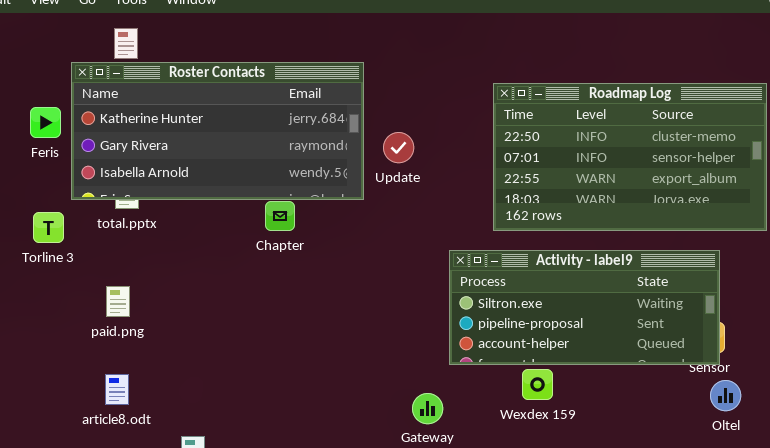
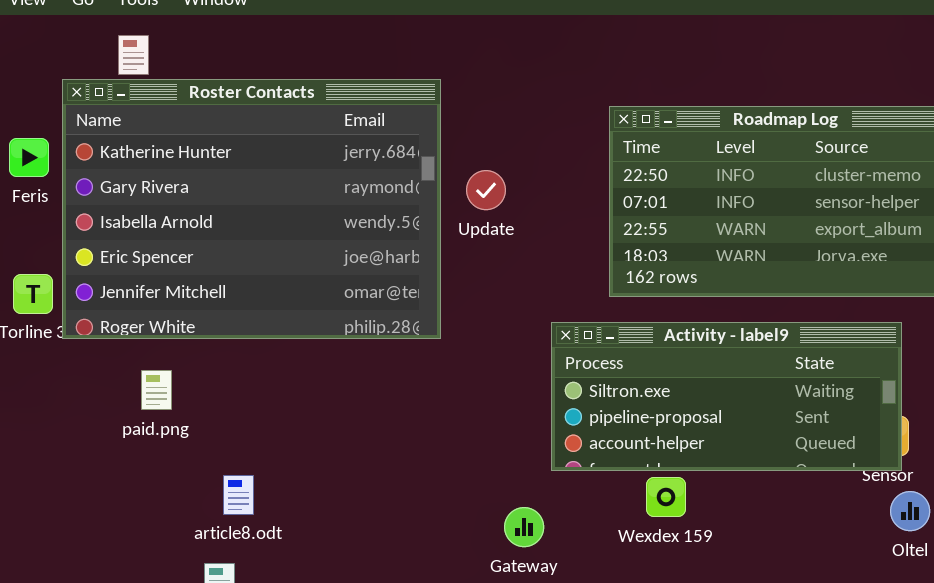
Roster Contacts: [71,62,364,200] -> [62,79,441,339], resized
paid.png: [106,286,130,317] -> [141,370,172,410], moved
article8.odt: [105,374,129,405] -> [223,475,254,515], moved

